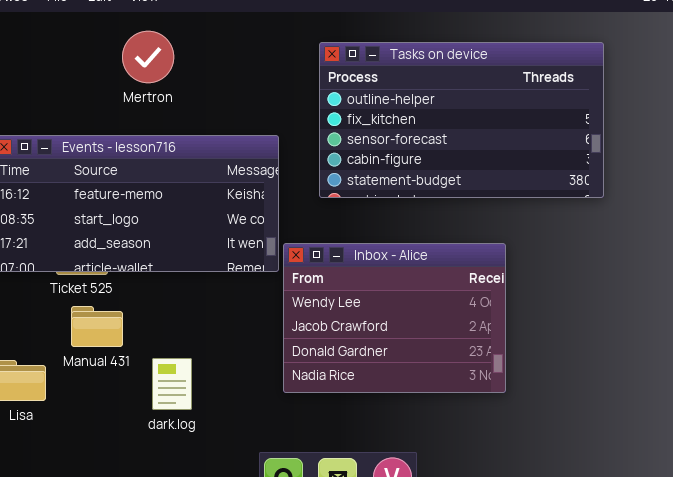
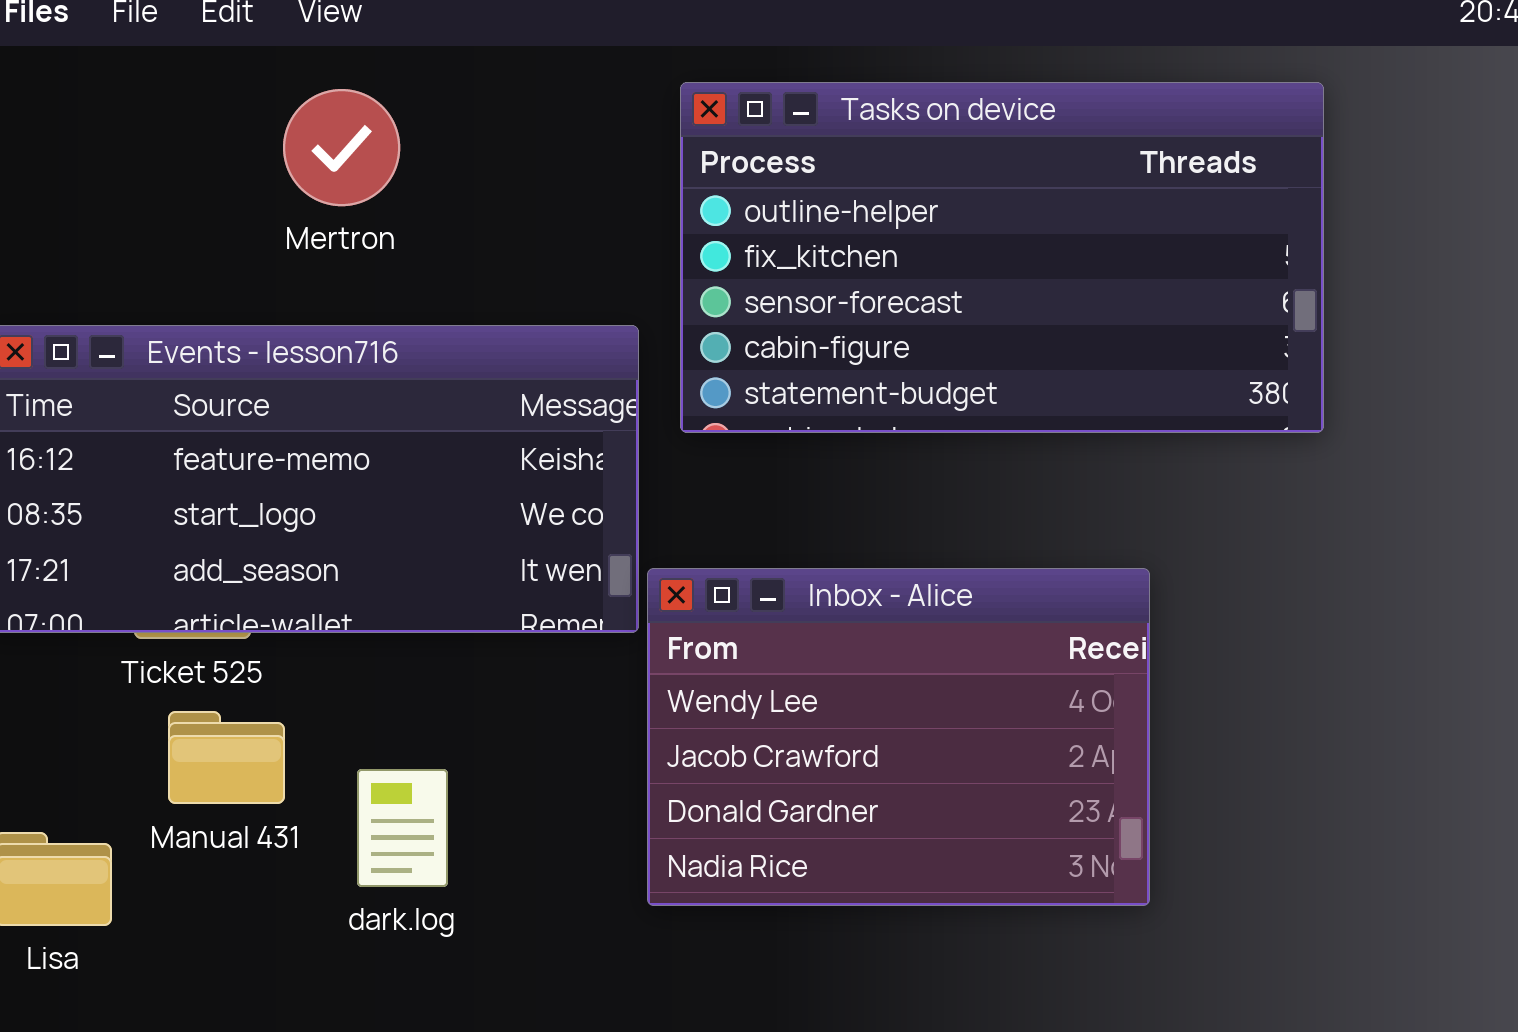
Tasks on device: [319,42,604,198] -> [680,82,1324,433], moved
dark.log: [152,358,192,410] -> [357,769,448,887], moved

